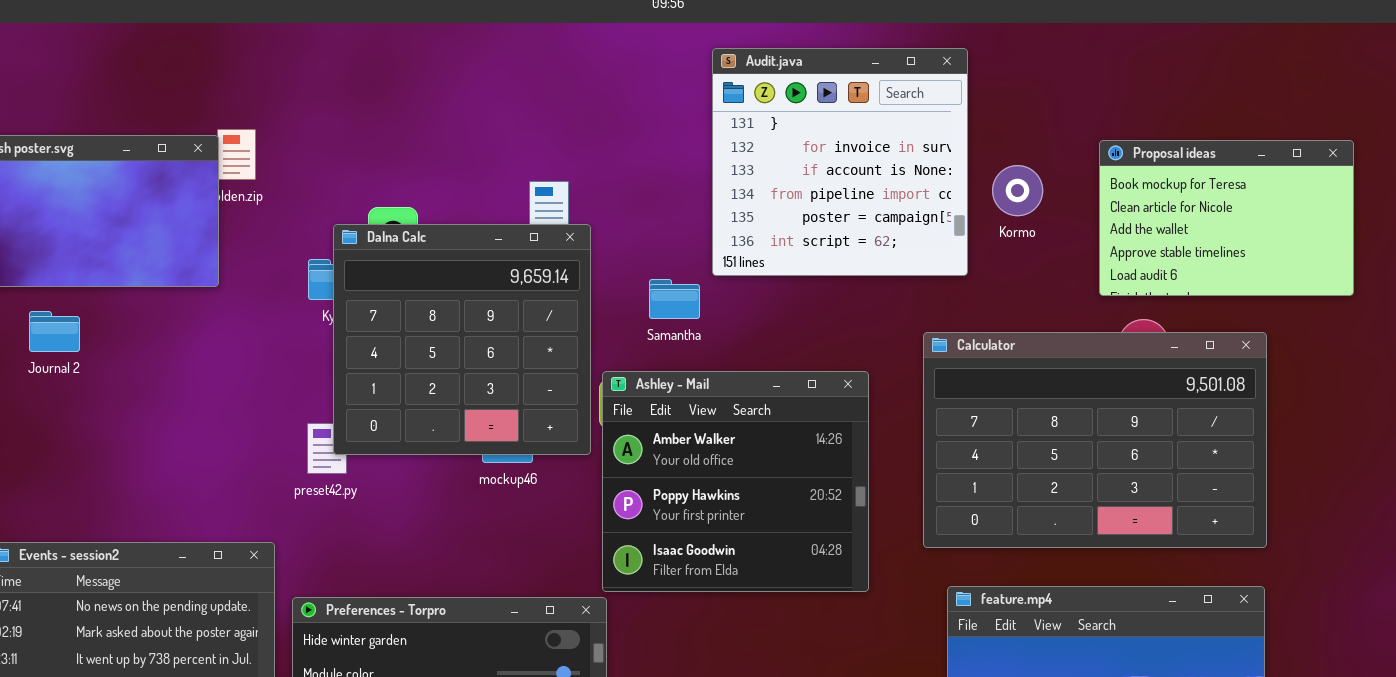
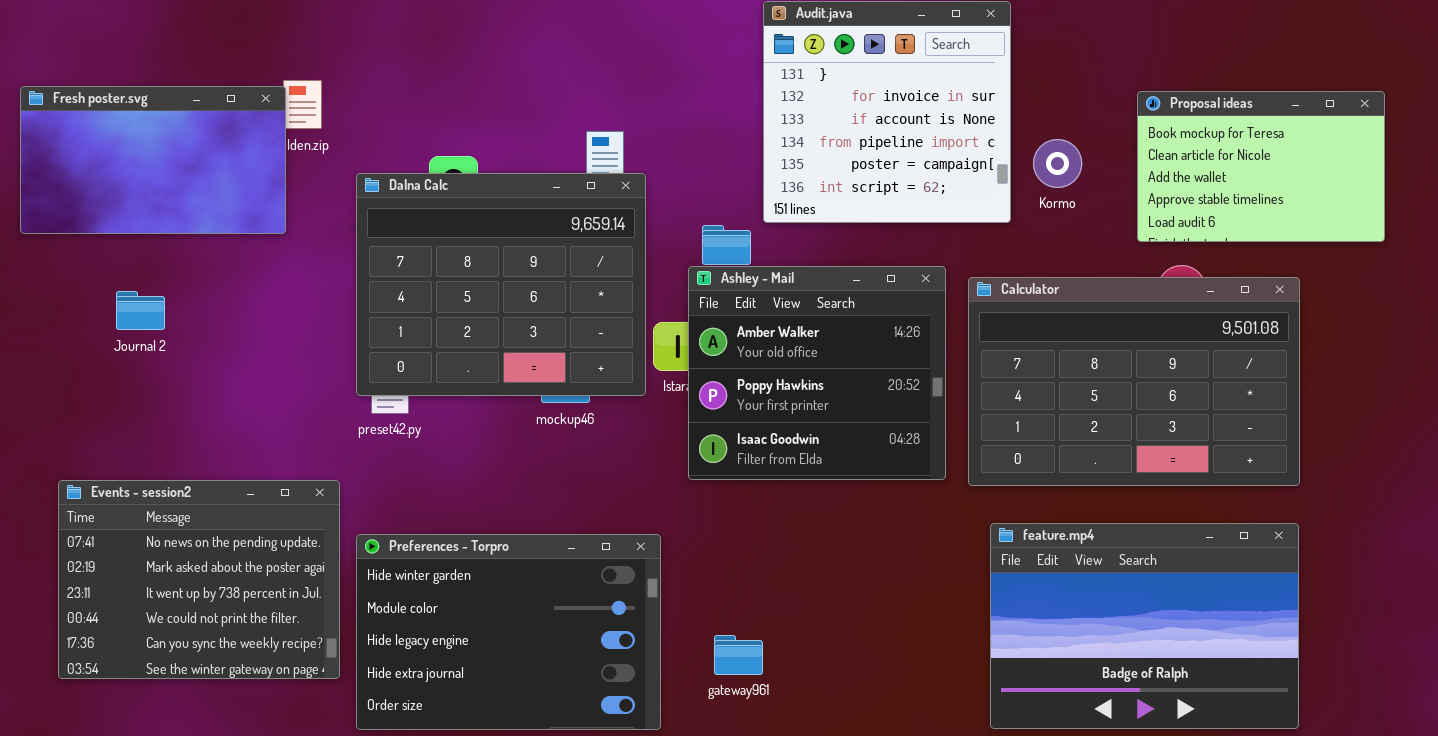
Kormo: [992,165,1043,216] -> [1033,139,1082,188], moved
Dalna Calc: [333,224,591,455] -> [356,173,646,396], resized
Journal 2: [29,311,80,352] -> [116,291,165,330], moved
Ashley - Mail: [602,371,869,592] -> [688,266,946,480], moved

